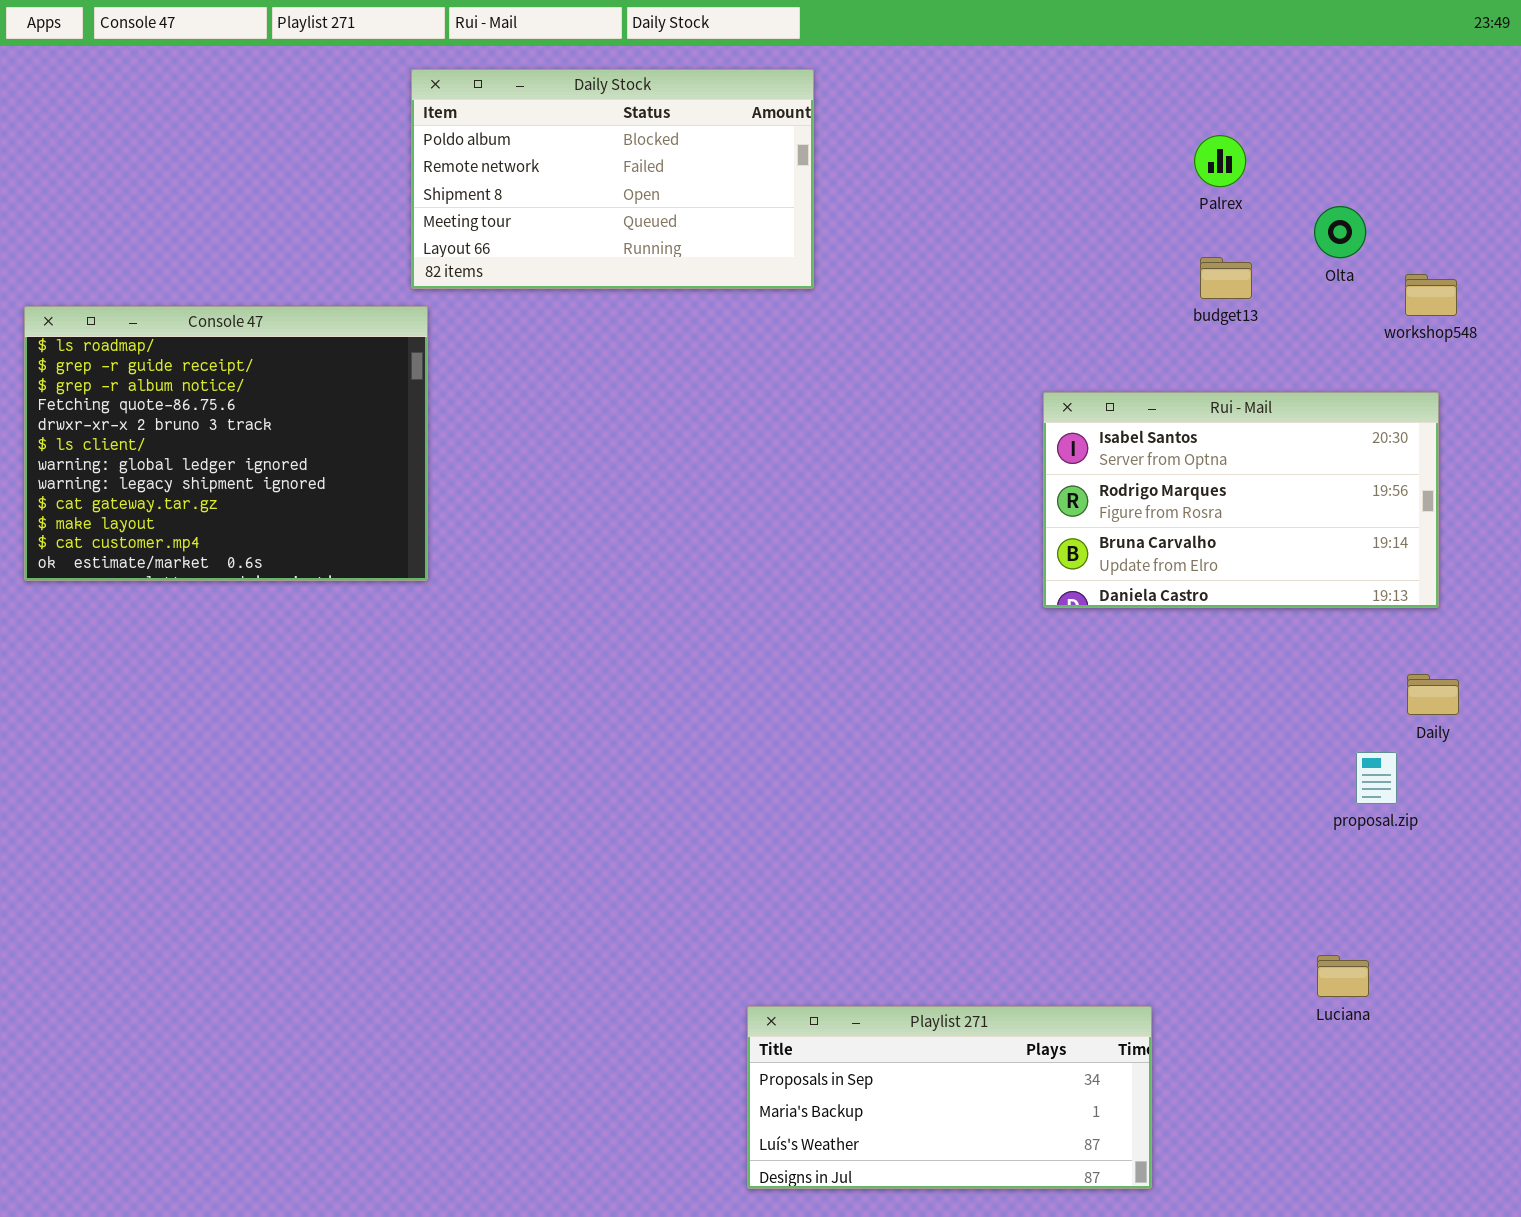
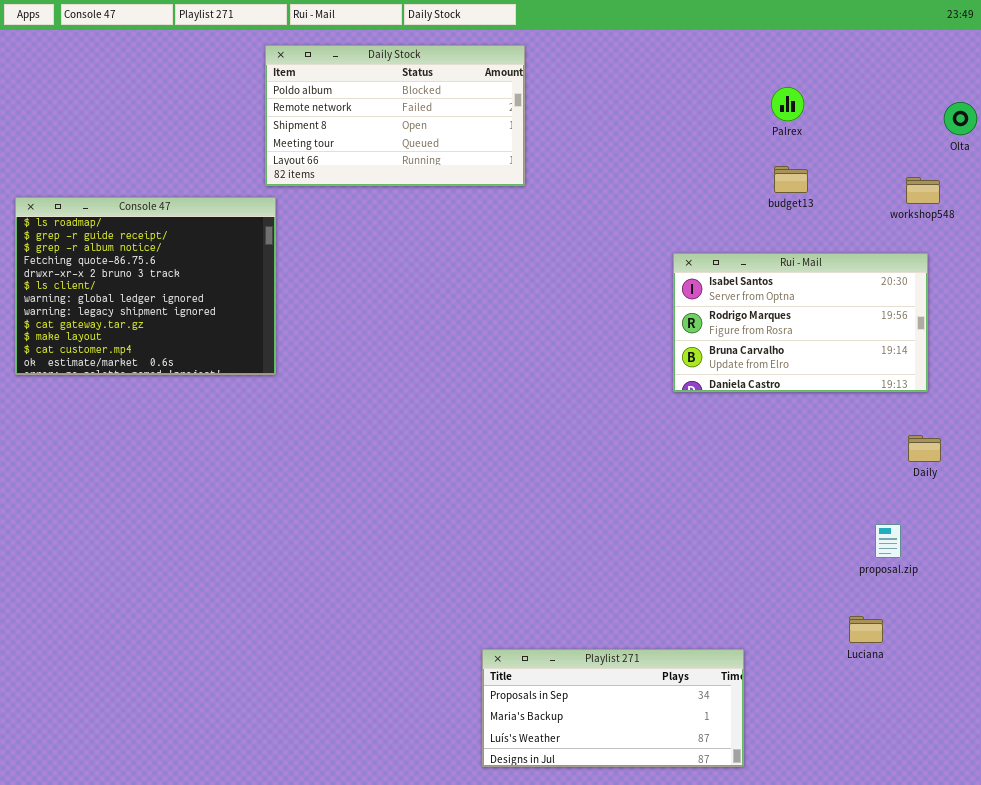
Olta: [1314,206,1366,258] -> [944,102,977,135], moved
proposal.zip: [1356,752,1397,804] -> [875,524,901,558], moved

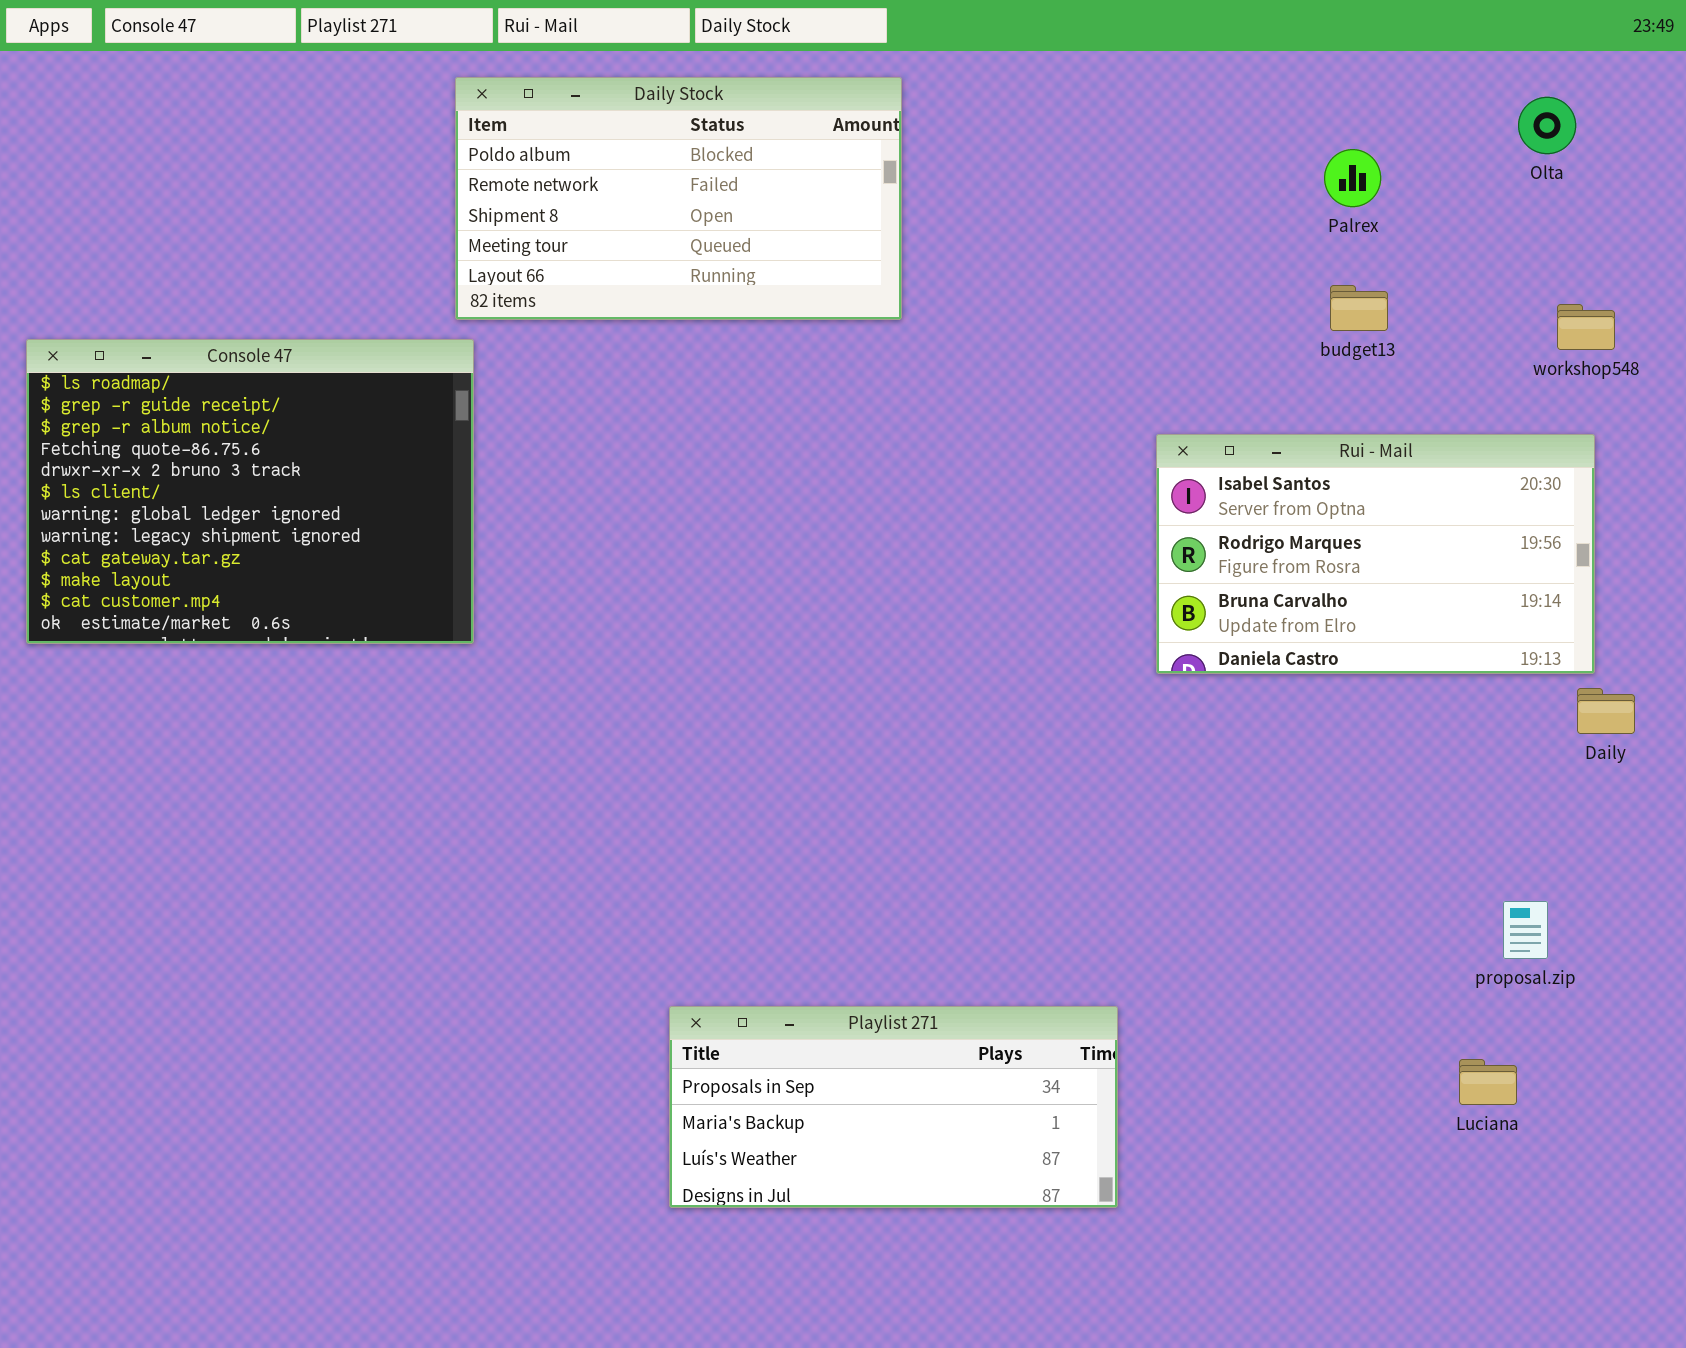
Olta: [944,102,977,135] -> [1518,97,1576,154], moved
Daily: [908,435,941,462] -> [1577,688,1635,734], moved
Playlist 271: [482,649,744,767] -> [669,1006,1118,1208], moved

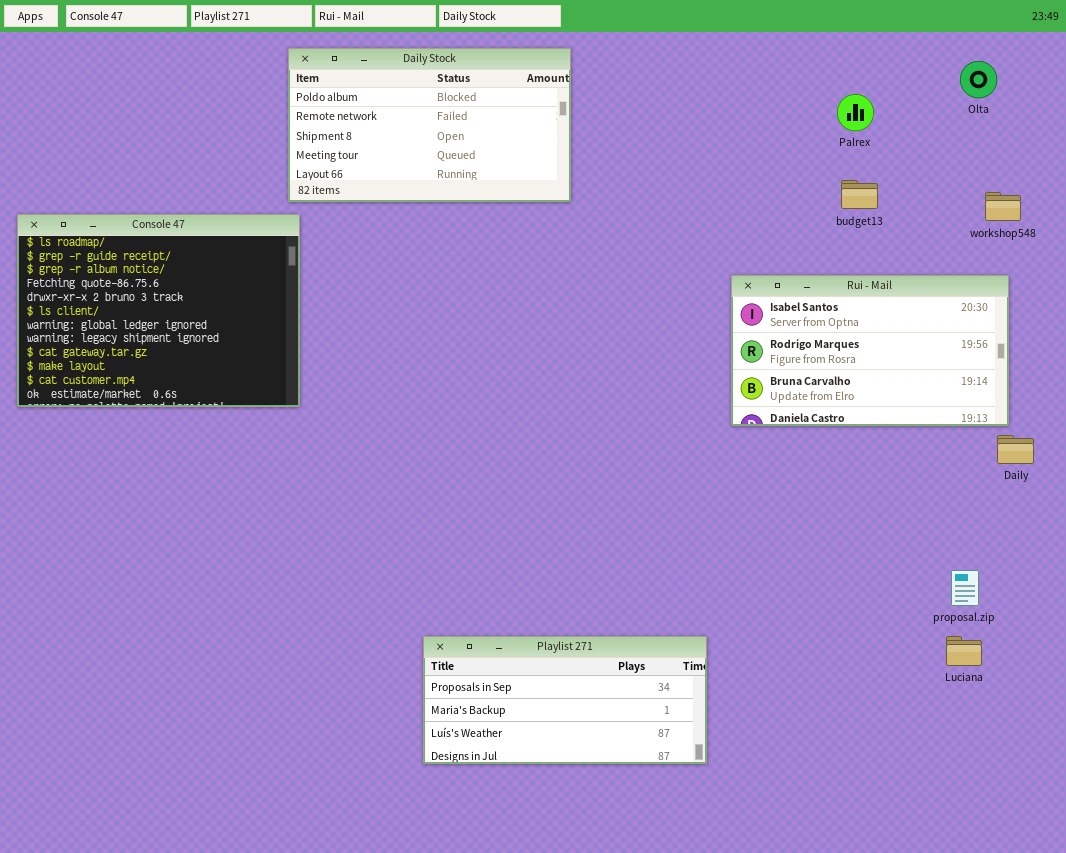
Luciana: [1459,1059,1517,1105] -> [946,636,982,666], moved

